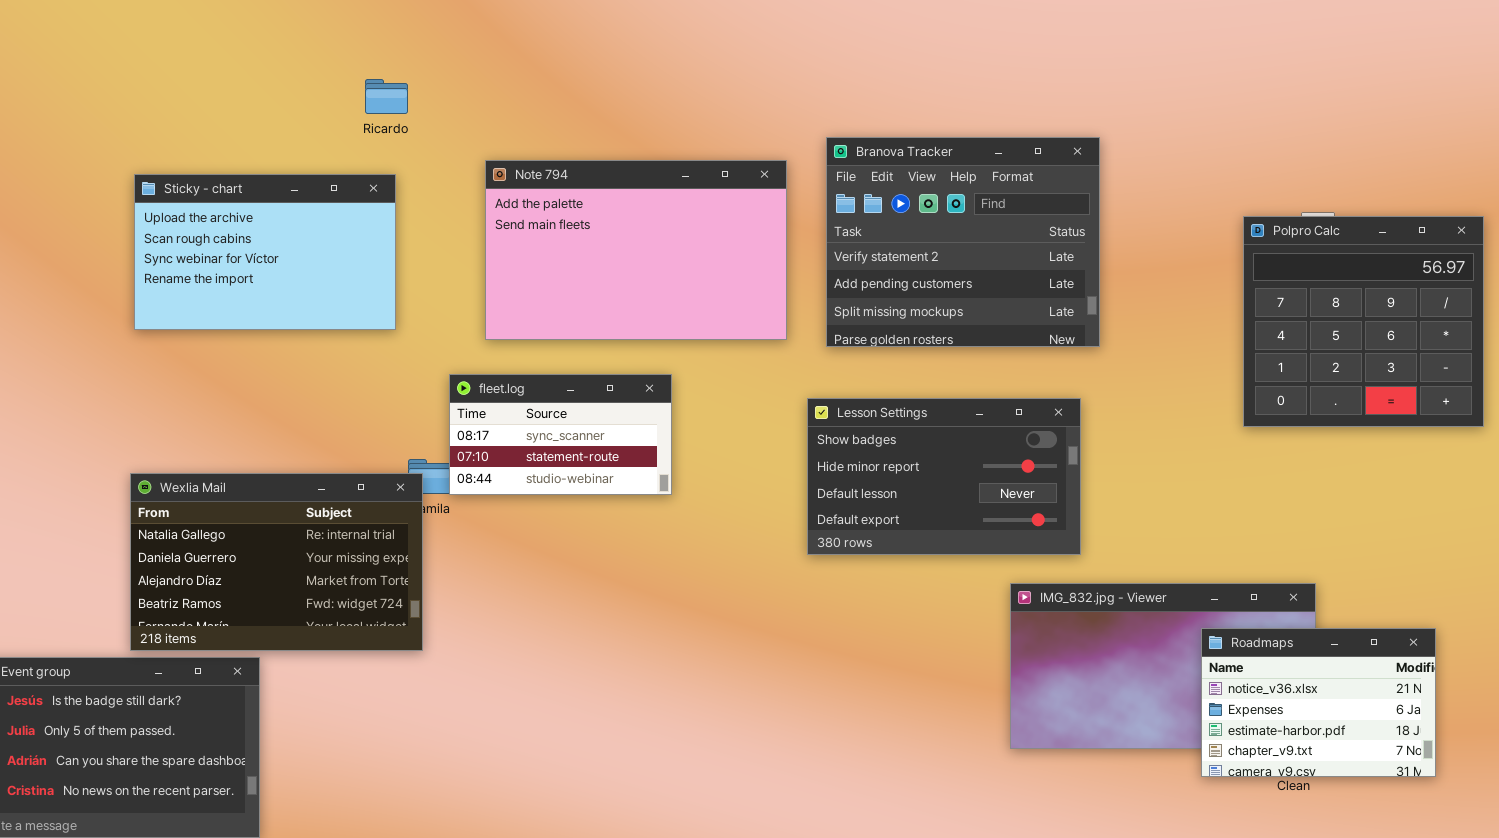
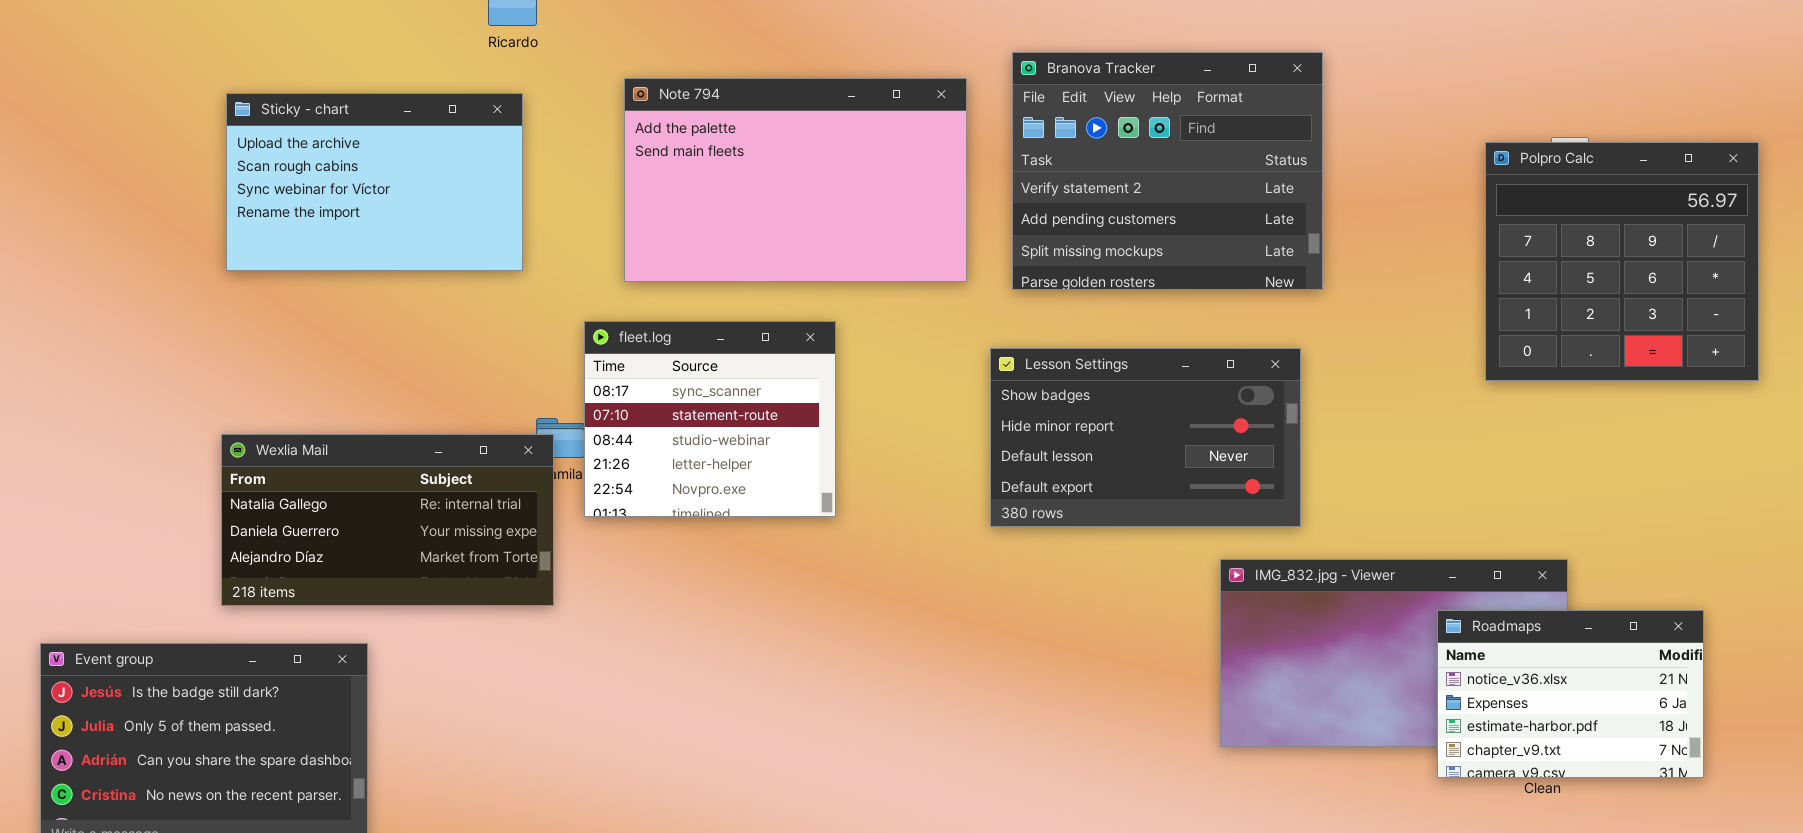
fleet.log: [449,374,672,495] -> [584,321,836,517], resized
Wexlia Mail: [130,473,423,651] -> [221,434,554,606], resized

